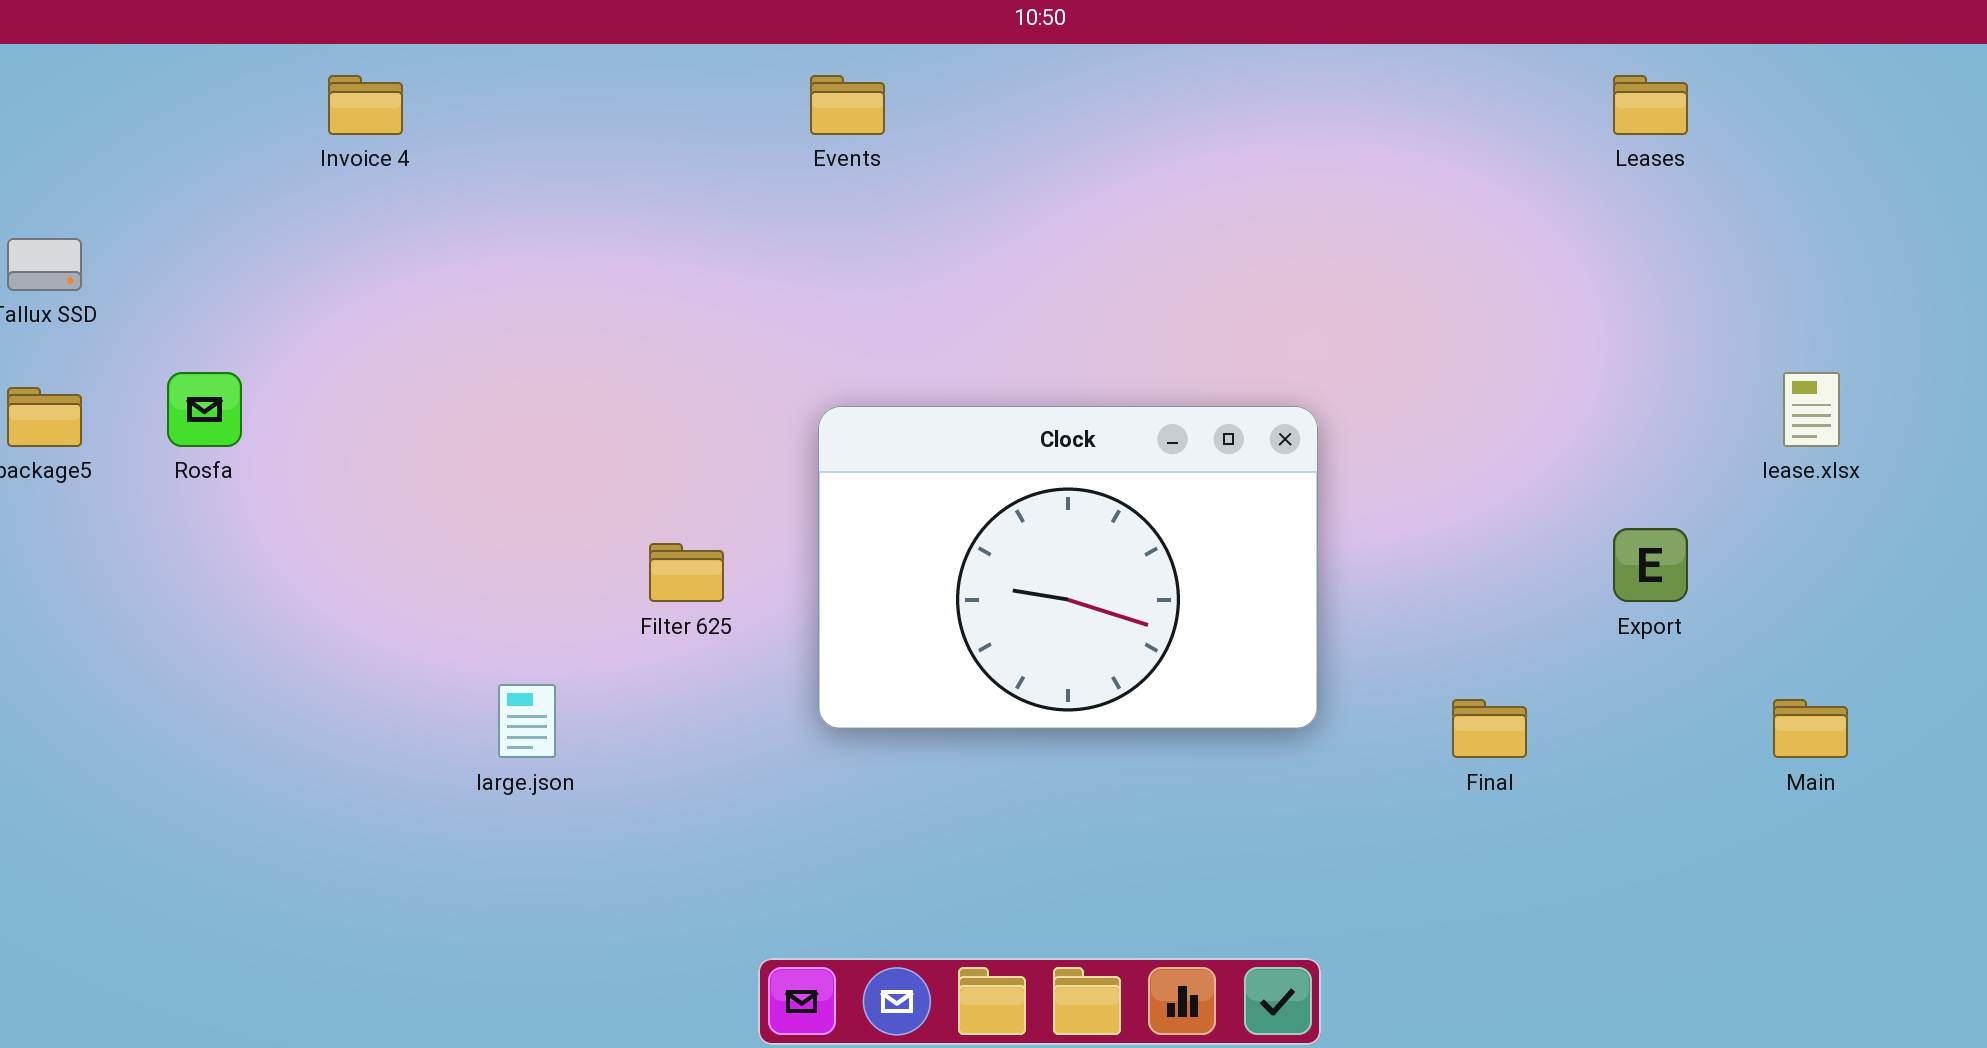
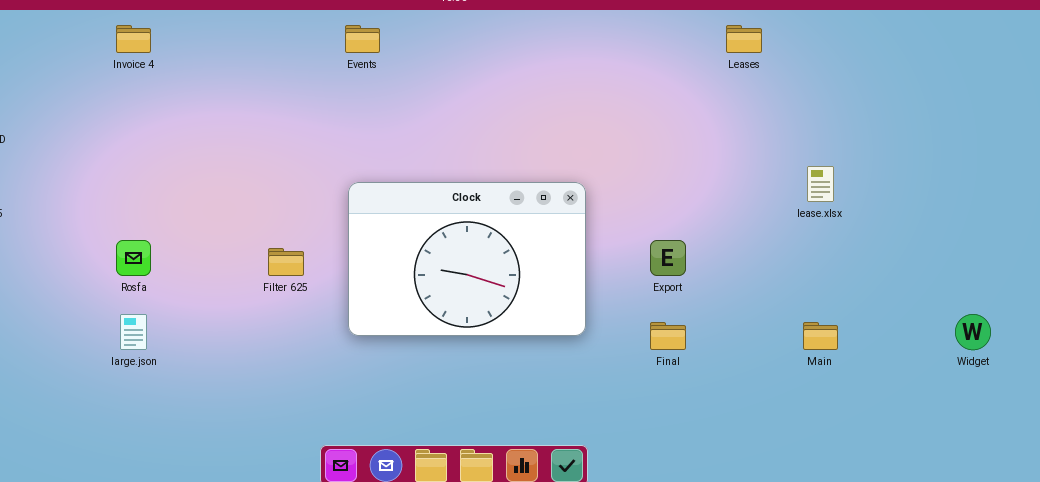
Rosfa: [167,372,242,447] -> [116,240,151,276], moved
Export: [1613,528,1688,602] -> [650,240,686,276], moved
large.json: [498,684,556,758] -> [120,314,147,350], moved

